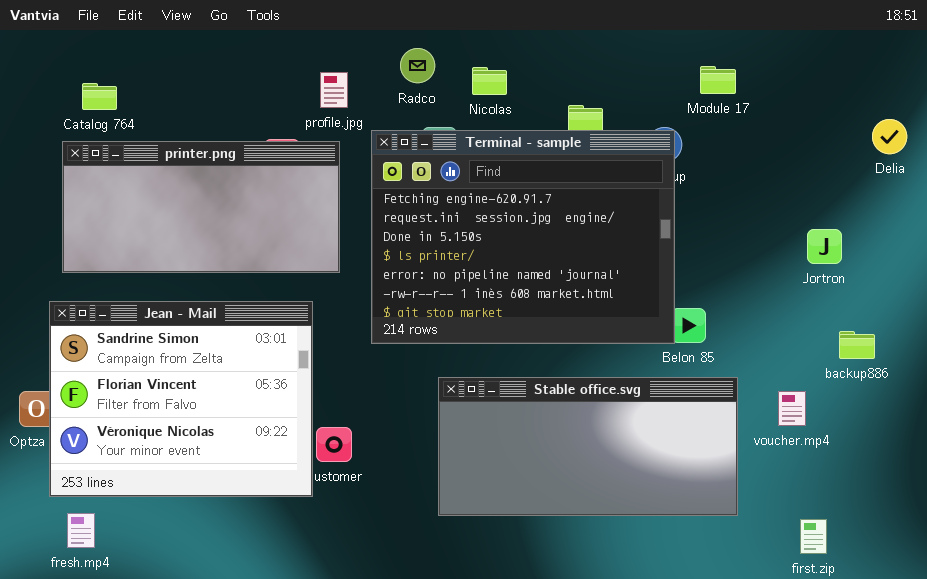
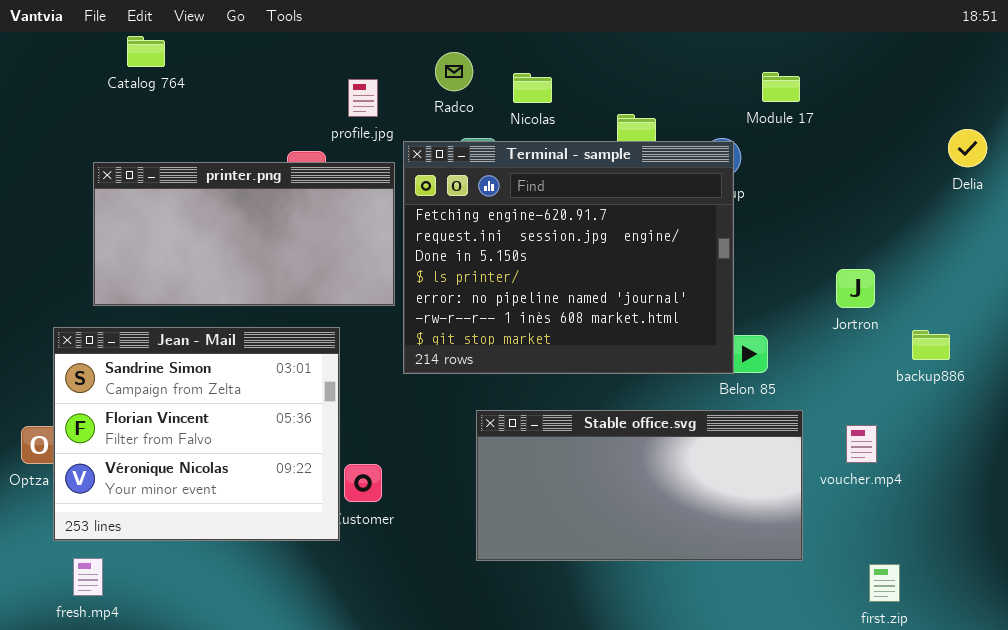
Catalog 764: [82,83,117,110] -> [127,36,165,67], moved
printer.png: [62,141,340,273] -> [93,162,395,306], moved
Jortron: [807,229,842,264] -> [836,269,875,308], moved
backup886: [839,331,875,359] -> [912,330,950,360], moved

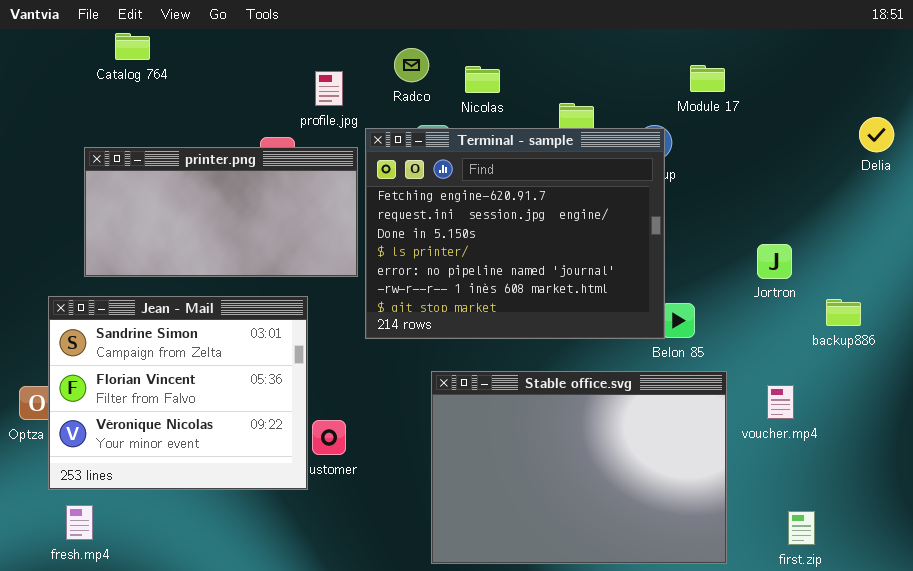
Stable office.svg: [476,410,803,561] -> [431,371,727,564], resized

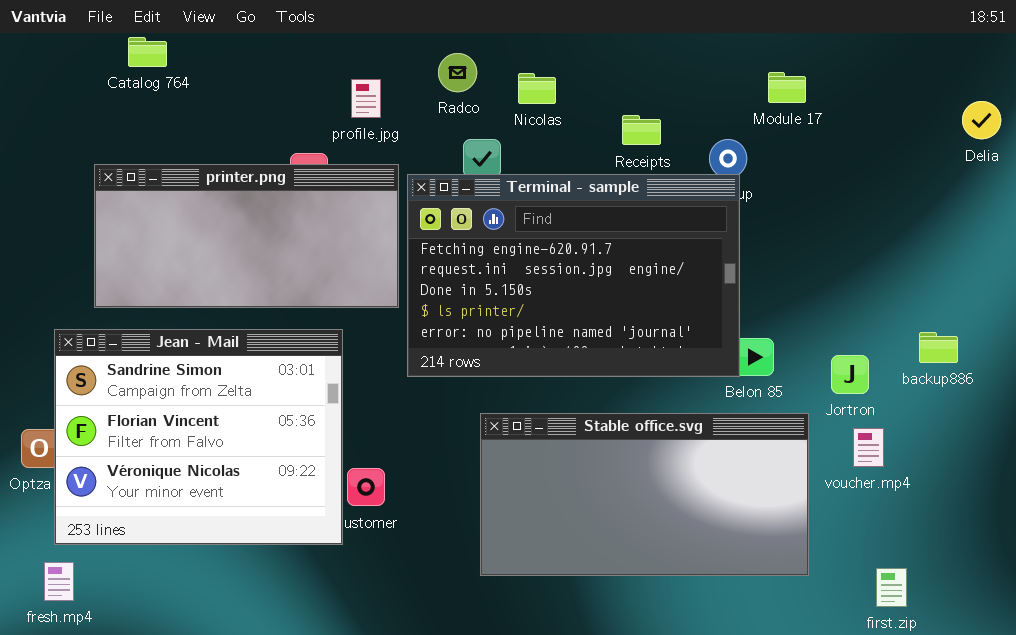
Delia: [859,117,894,152] -> [962,101,1001,139], moved
Terminal - sample: [365,128,665,339] -> [407,174,740,377], resized
Jortron: [757,244,792,279] -> [831,355,869,394], moved
Stable office.svg: [431,371,727,564] -> [480,413,809,576], resized
fresh.mp4: [66,505,93,540] -> [44,562,74,601], moved

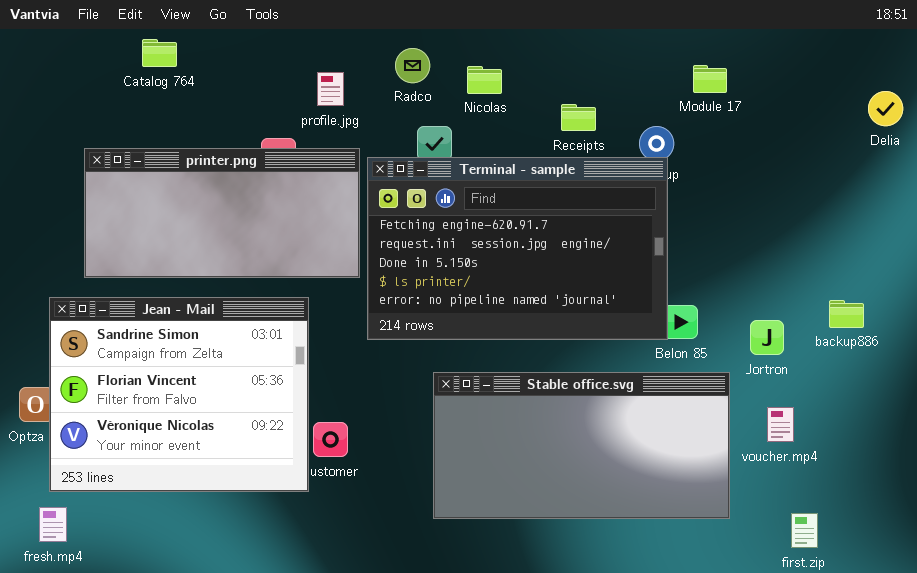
Catalog 764: [128,37,167,67] -> [142,39,177,67], moved
voucher.mp4: [853,428,884,467] -> [767,407,794,442], moved

